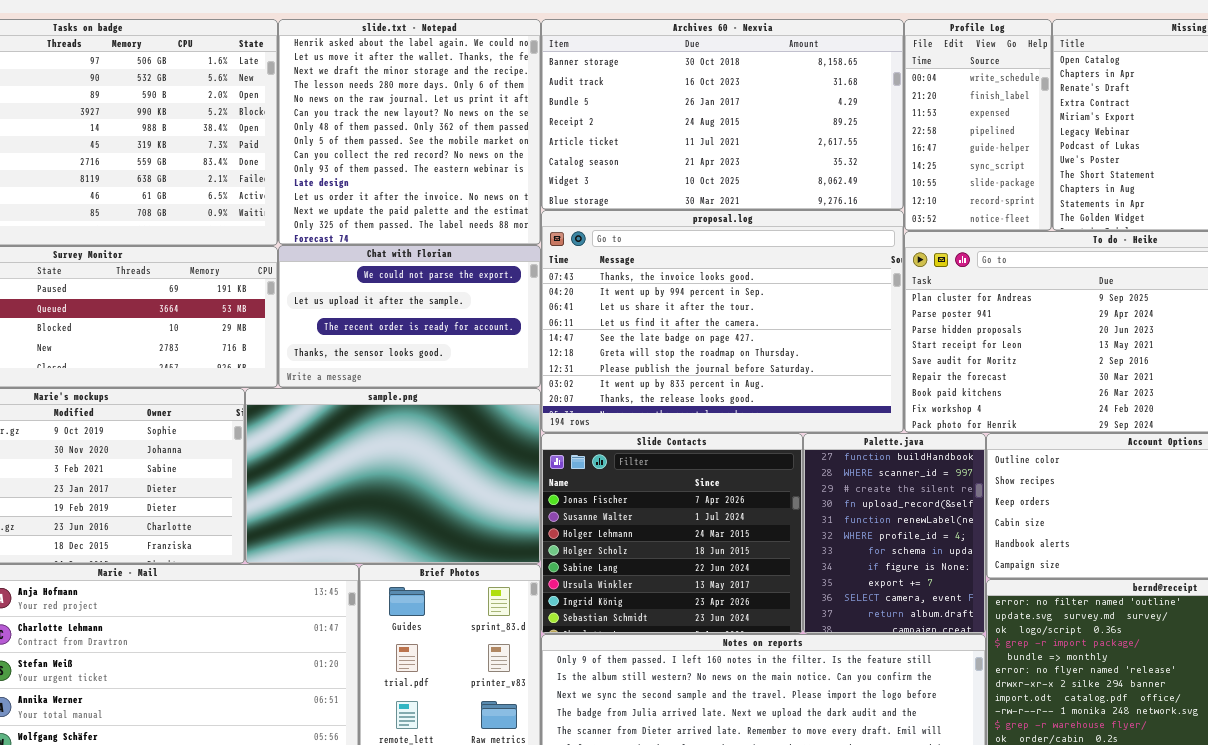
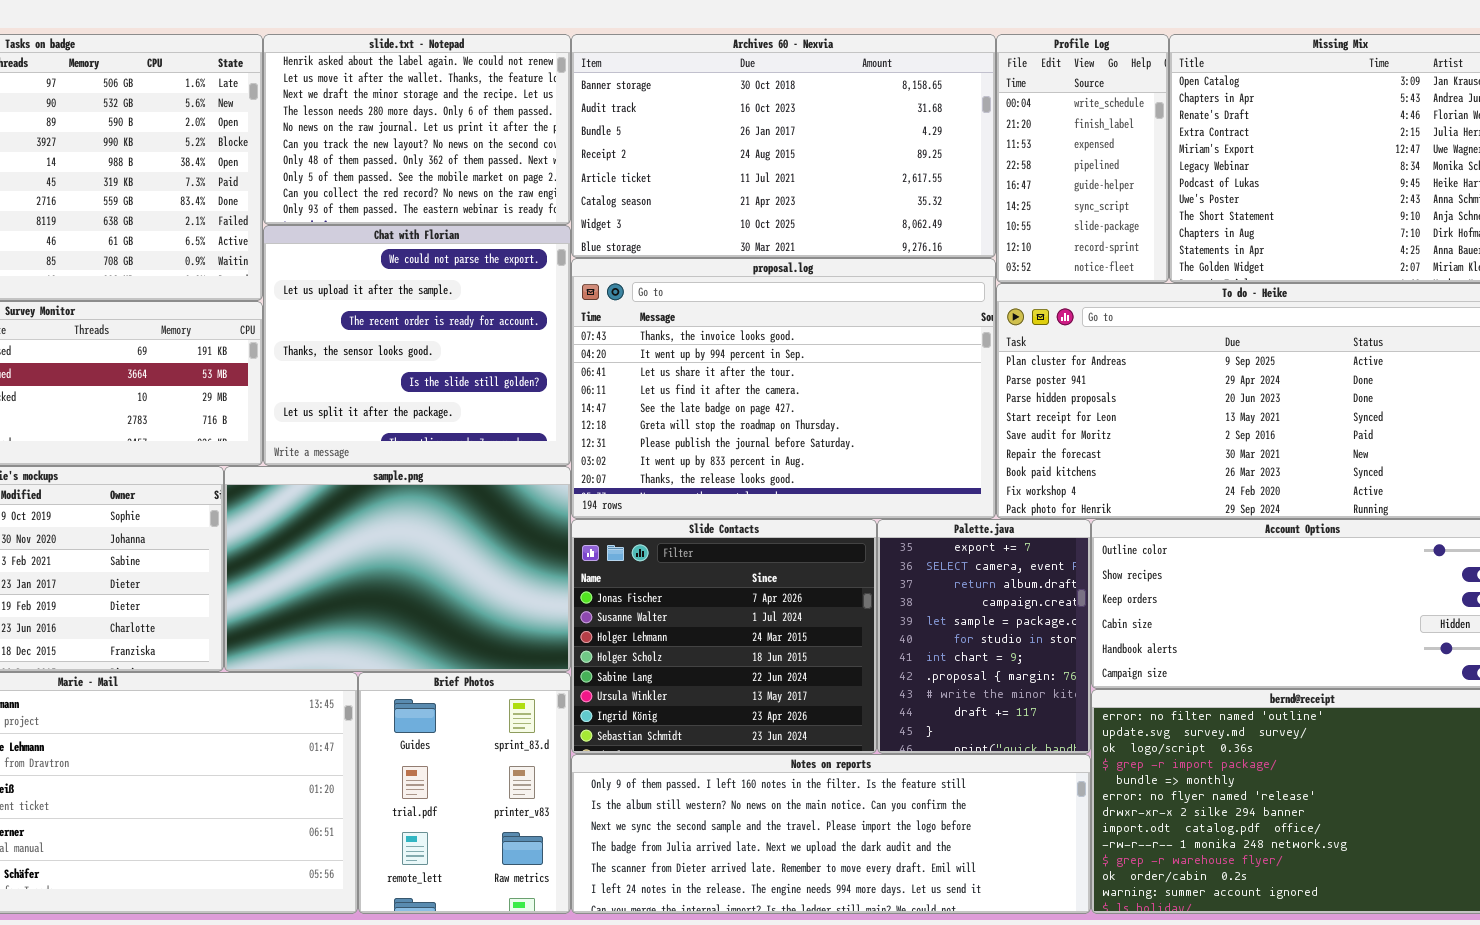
slide.txt - Notepad: [278,19,541,245] -> [263,34,571,225], resized
Chat with Florian: [278,245,541,388] -> [263,225,571,466], resized
Palette.java: [803,433,986,634] -> [877,519,1091,754], scrolled down 8 rows

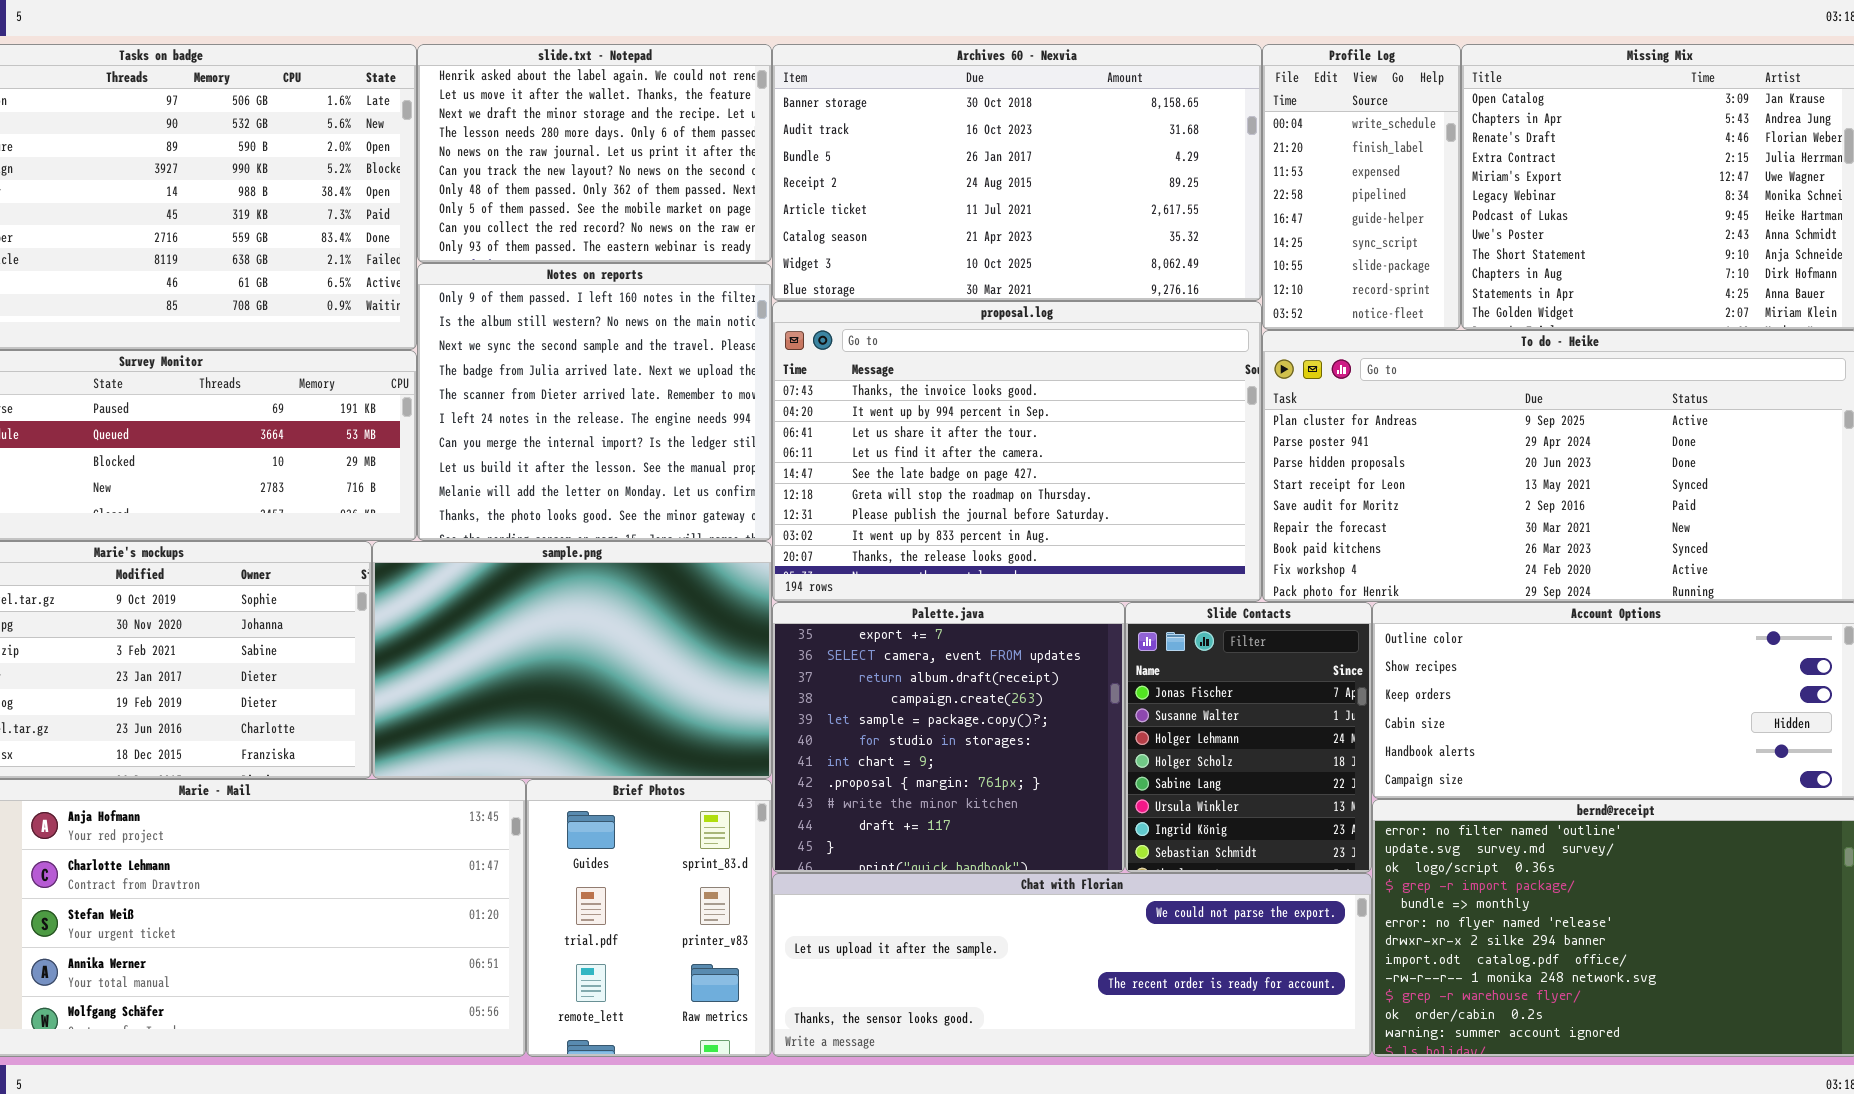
Chat with Florian: [263,225,571,466] -> [772,873,1372,1057], moved, resized
Slide Contacts: [571,519,877,754] -> [1125,602,1372,873], moved, resized
Palette.java: [877,519,1091,754] -> [772,602,1125,873], moved, resized
Notes on reports: [571,754,1091,914] -> [417,263,772,541], moved, resized

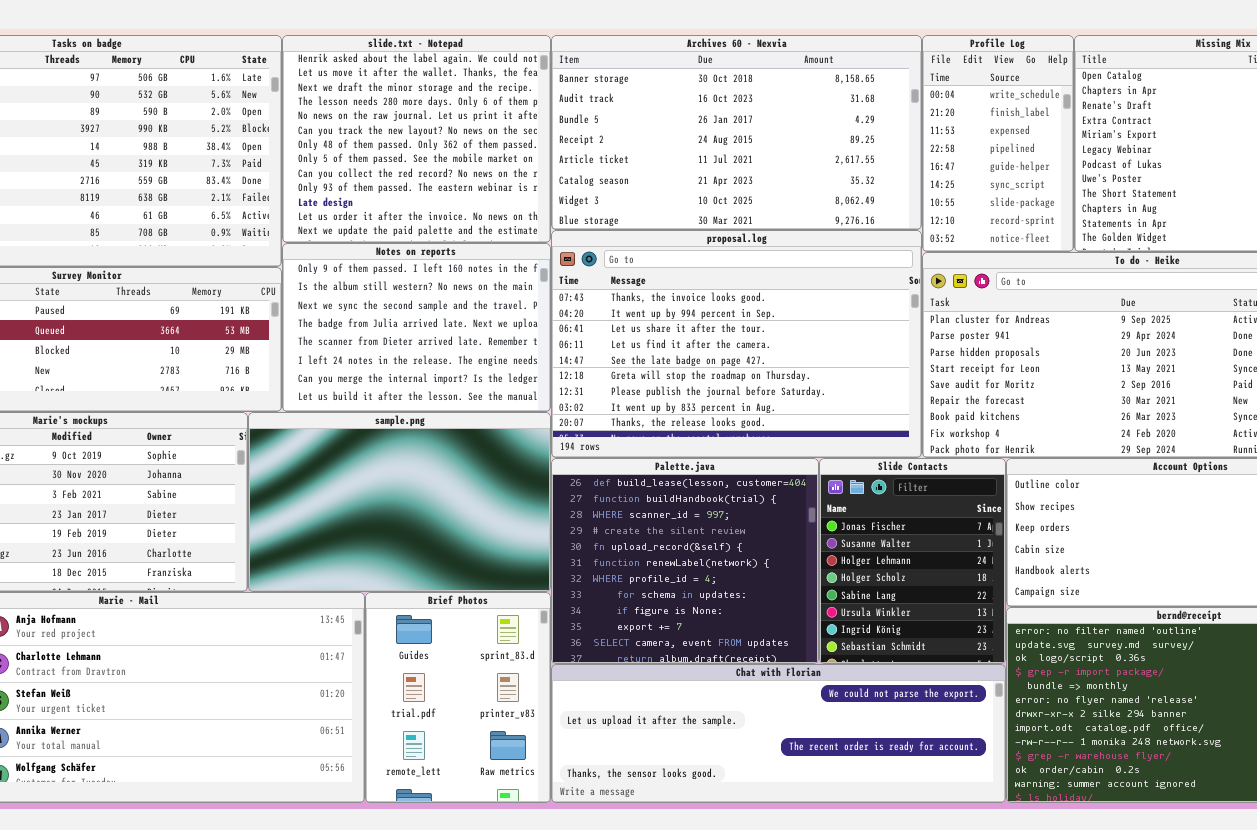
slide.txt - Notepad: [417,44,772,263] -> [282,35,551,243], resized
Notes on reports: [417,263,772,541] -> [282,243,551,412], resized
Palette.java: [772,602,1125,873] -> [551,458,819,664], scrolled up 9 rows

